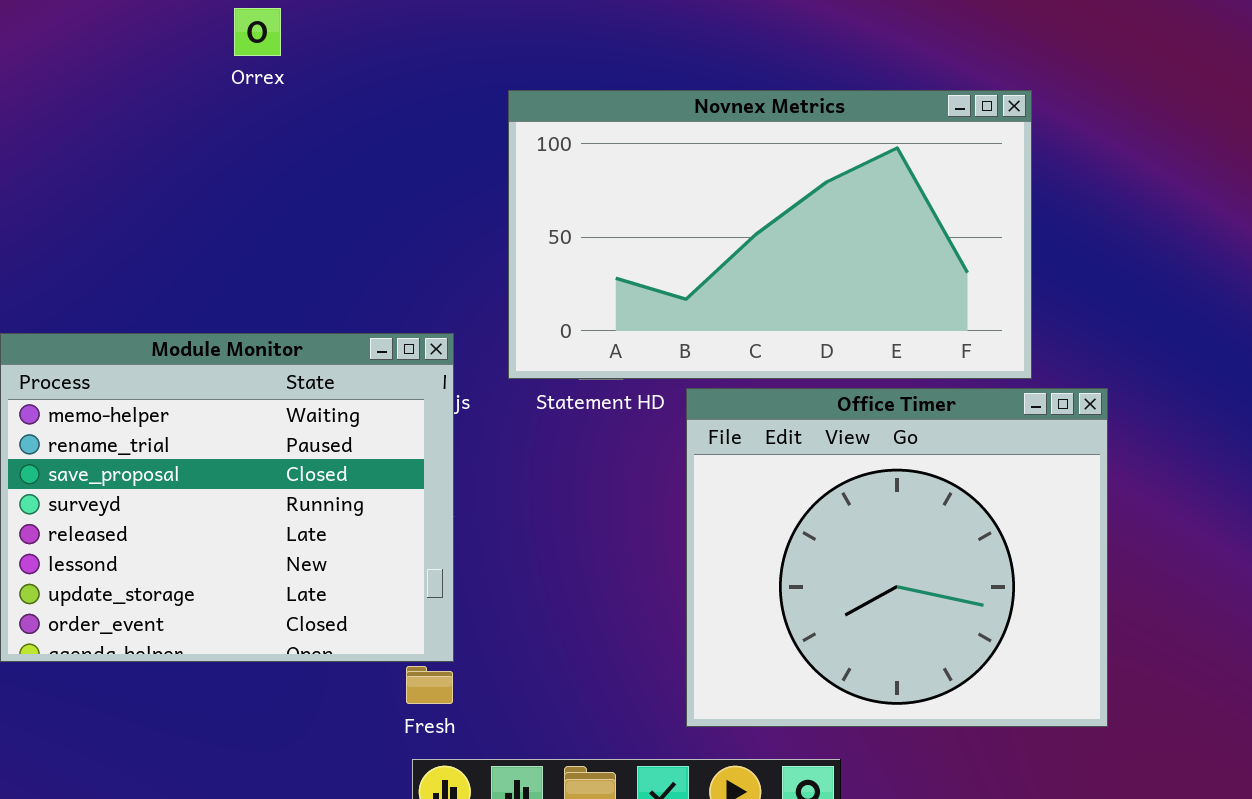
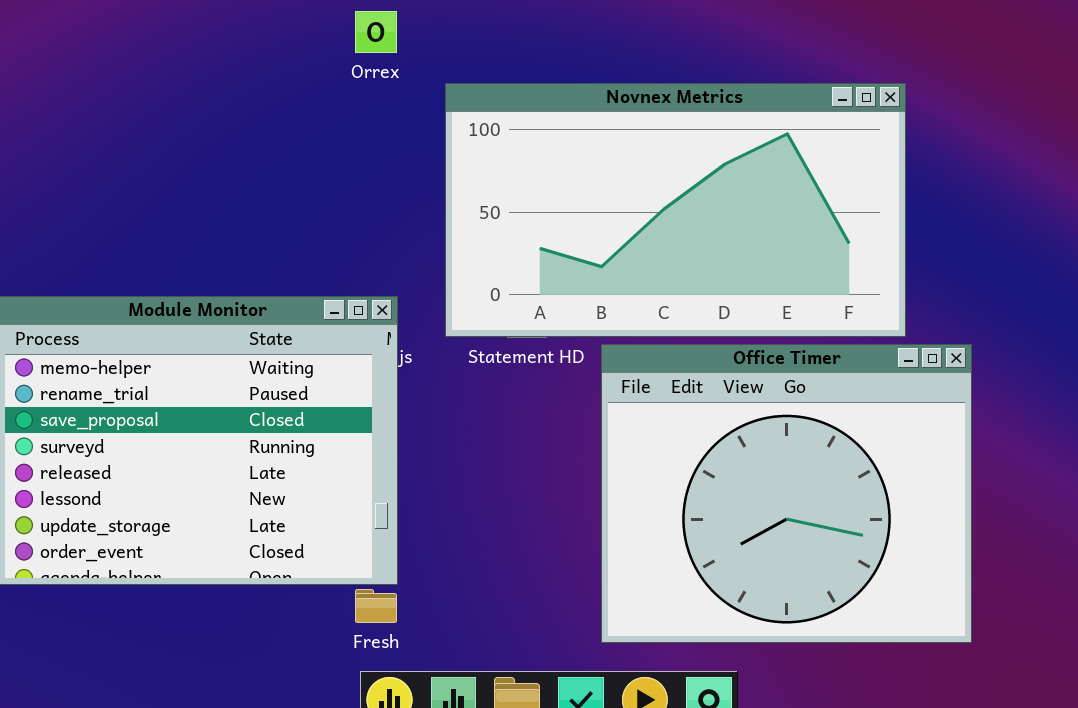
Orrex: [234,8,281,56] -> [355,11,397,53], moved

